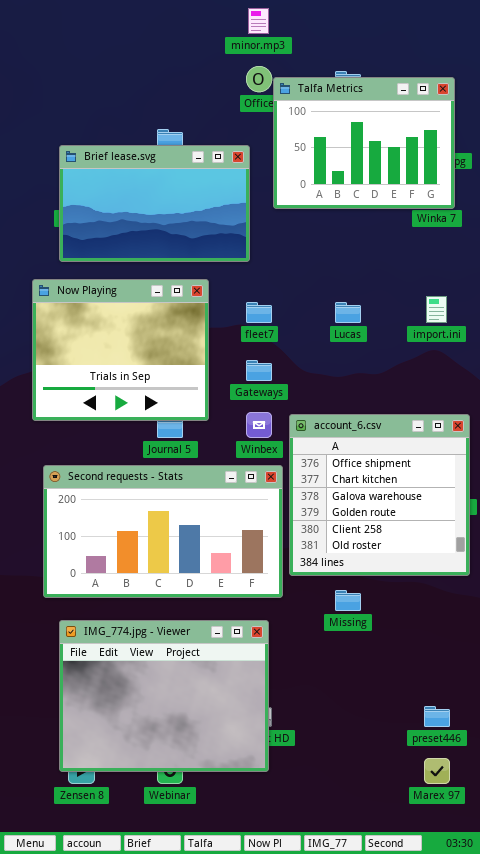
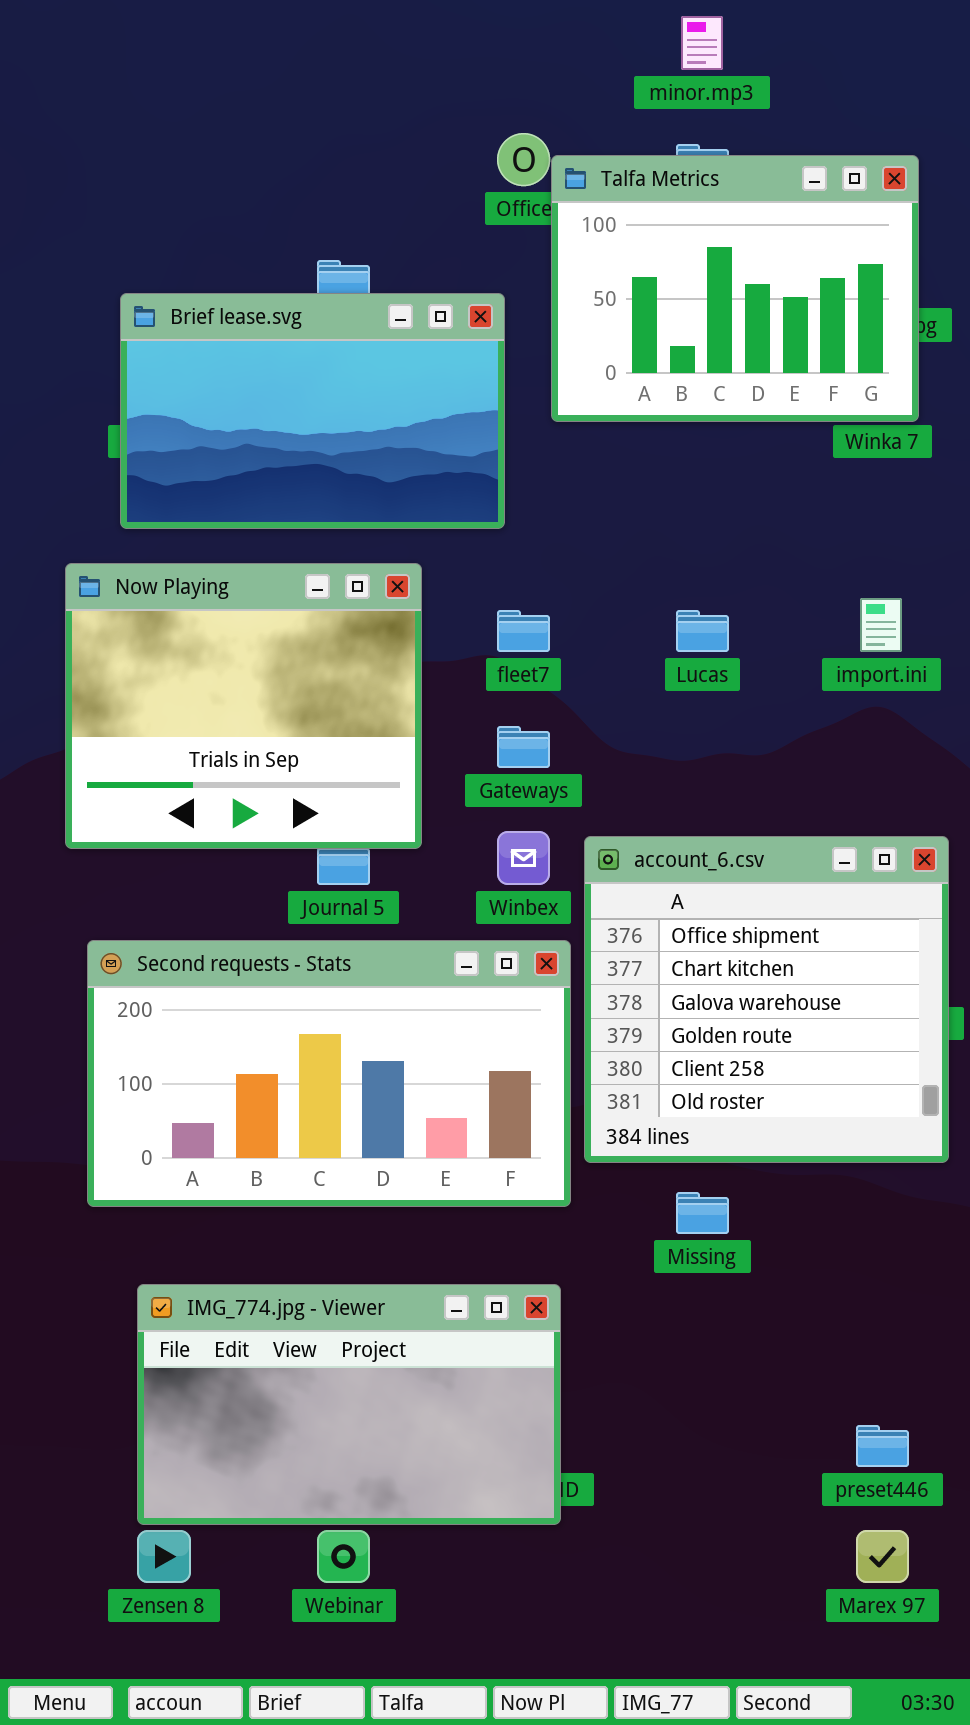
minor.mp3: [248,8,269,34] -> [681,16,723,70], moved
IMG_774.jpg - Viewer: [59,620,269,772] -> [137,1284,561,1525], moved, resized

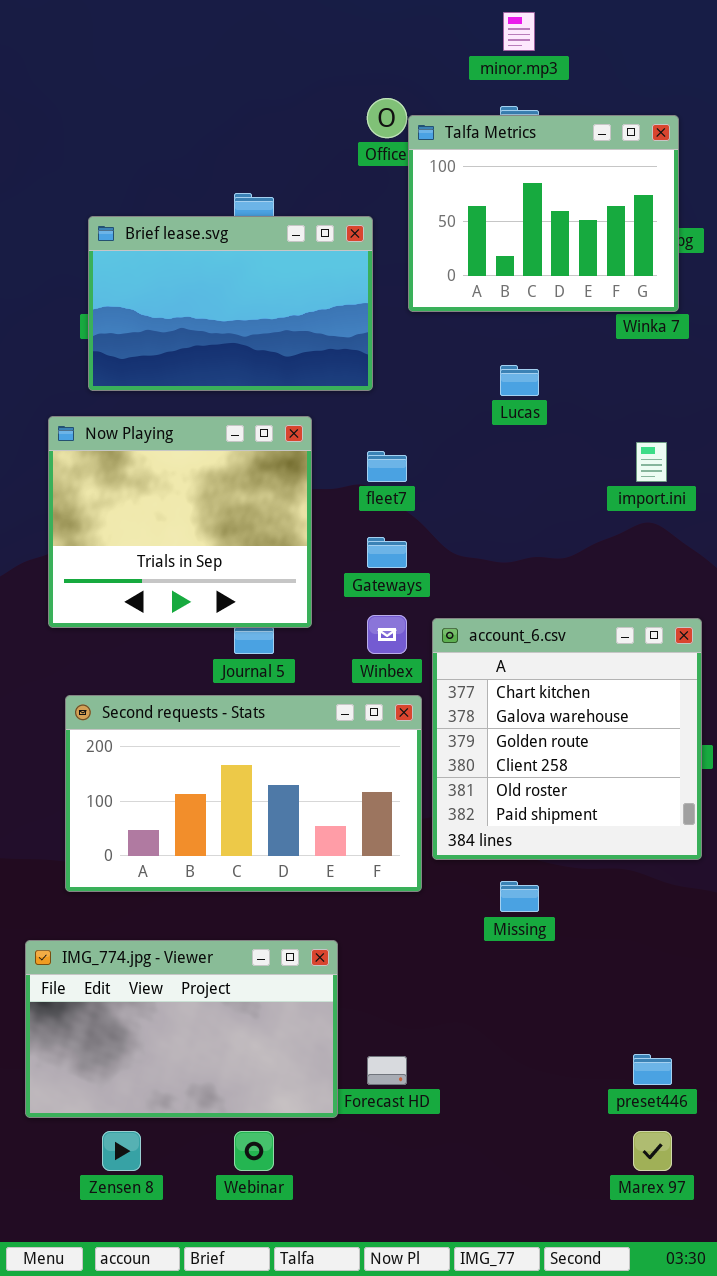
Lucas: [676,610,729,652] -> [500,365,539,396], moved
account_6.csv: [584,836,949,1163] -> [432,618,702,860], scrolled down 1 row
IMG_774.jpg - Viewer: [137,1284,561,1525] -> [25,940,338,1118], moved

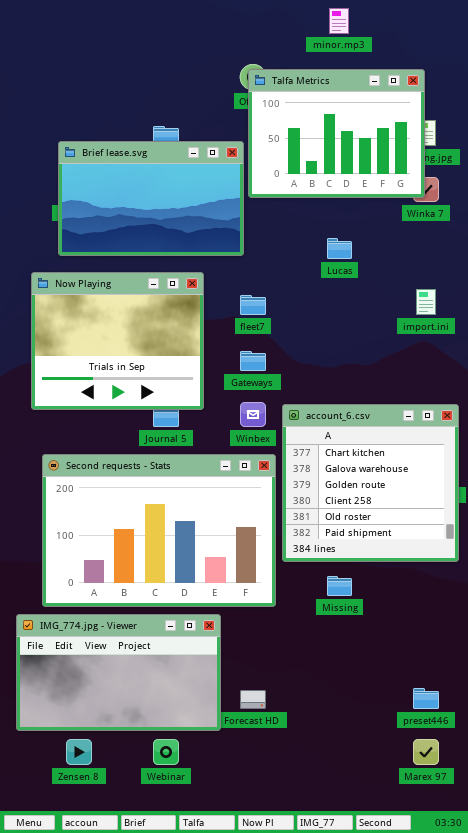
Talfa Metrics: [408,115,679,312] -> [248,69,425,198], moved
Second requests - Stats: [65,695,422,892] -> [42,454,276,607], resized

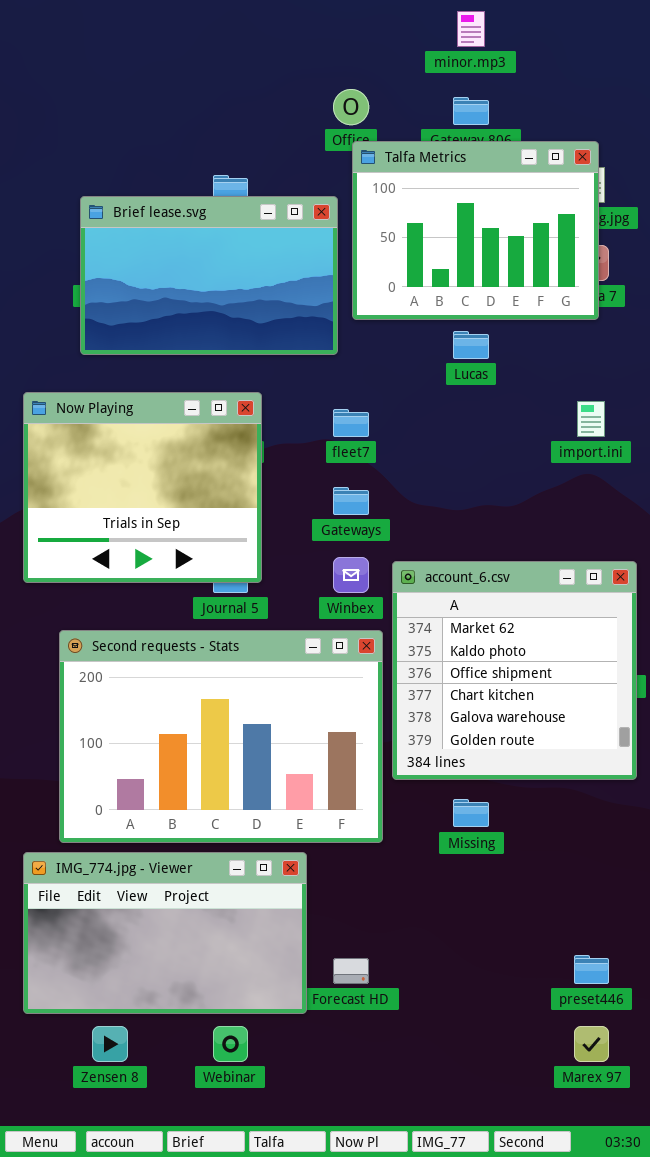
Talfa Metrics: [248,69,425,198] -> [352,141,599,320], moved
Now Playing: [31,272,204,410] -> [23,392,262,583], moved
account_6.csv: [282,404,459,562] -> [392,561,637,780], scrolled up 3 rows

